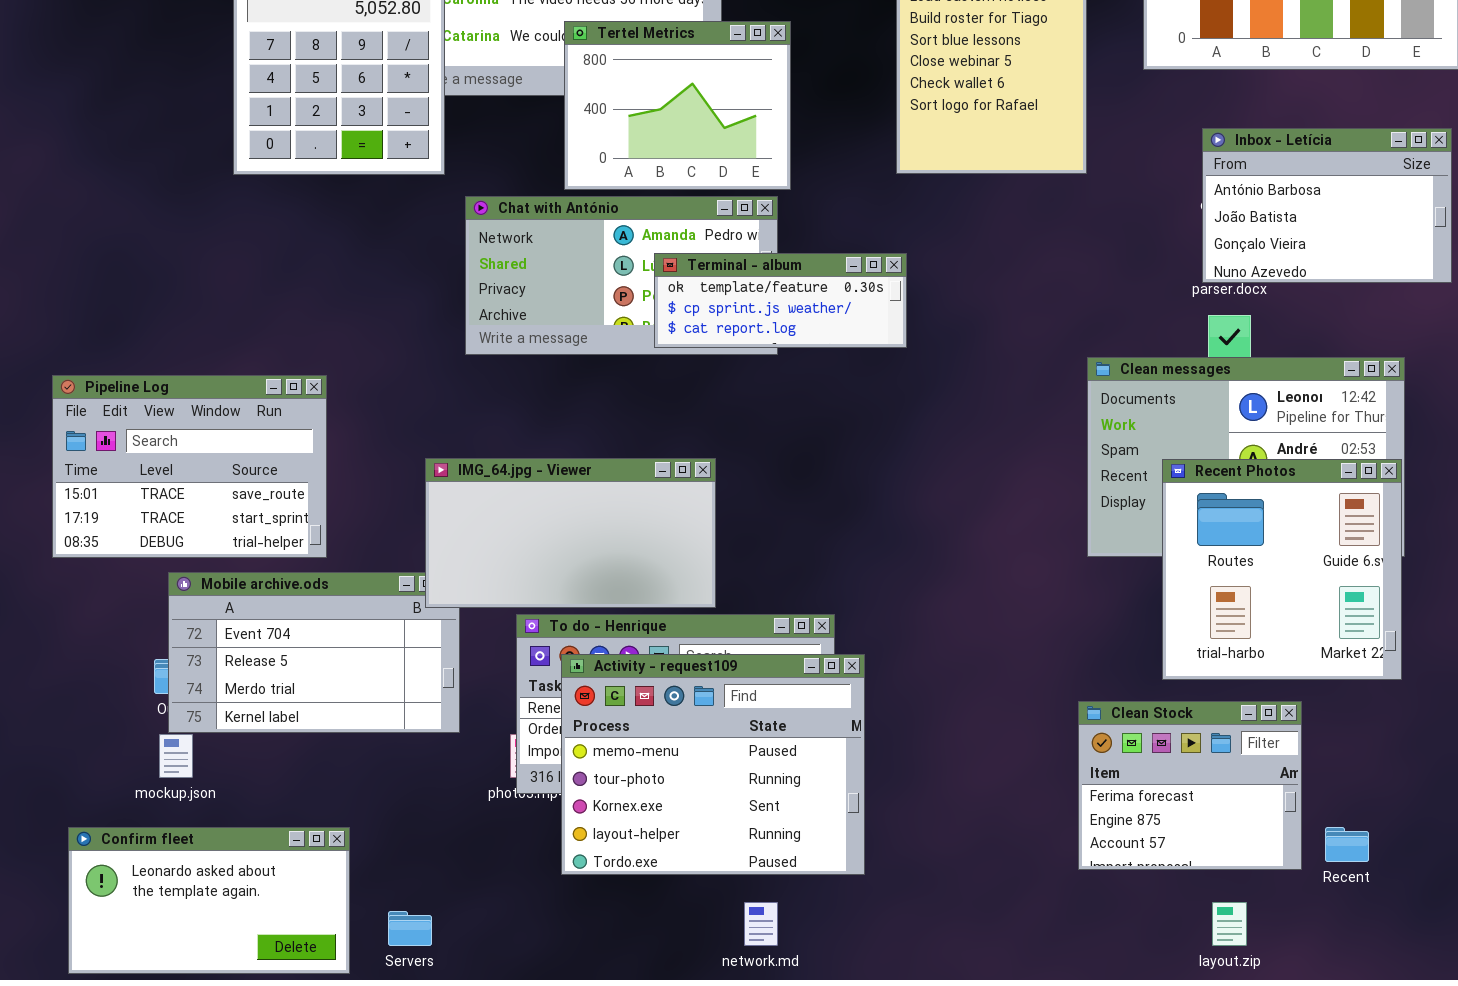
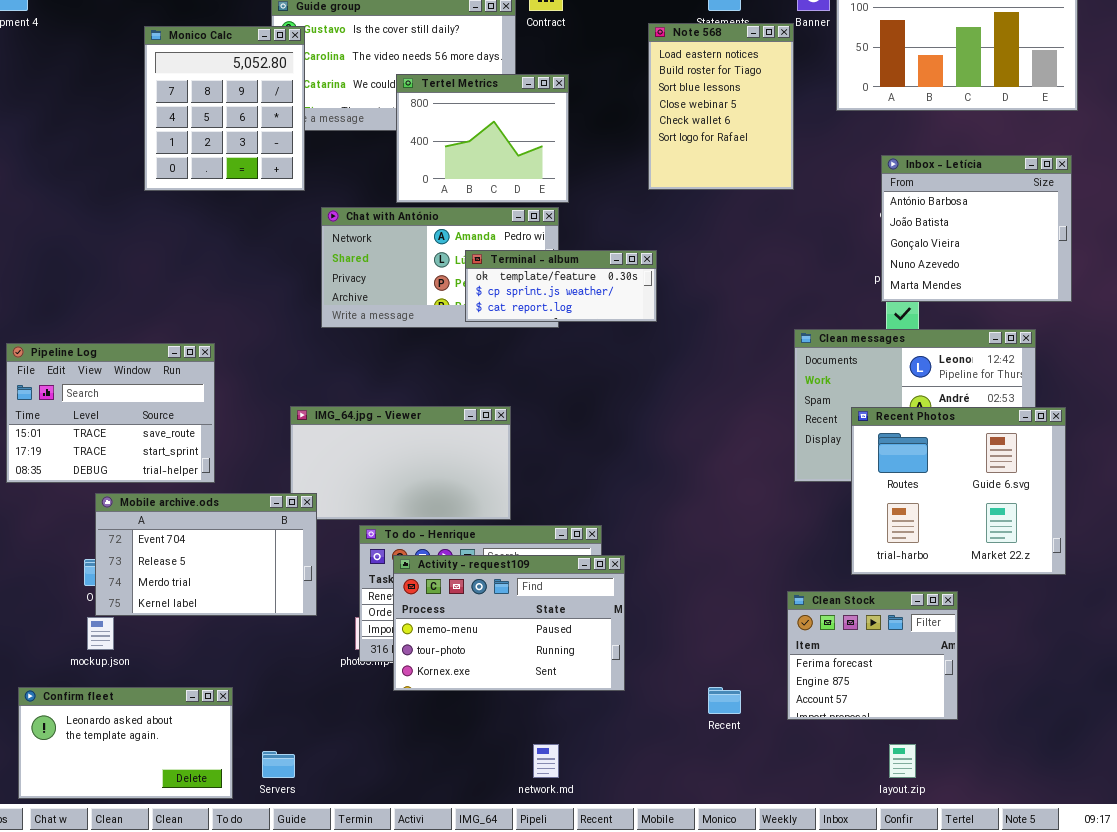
Inbox - Letícia: [1202,128,1452,283] -> [881,155,1072,302], resized
Recent Photos: [1162,459,1402,680] -> [851,407,1066,575], resized
Mobile archive.ods: [168,572,460,733] -> [95,493,317,616], raised
Activity - request109: [561,654,865,875] -> [393,555,625,691], resized
Recent: [1325,827,1369,862] -> [708,687,741,714], moved

